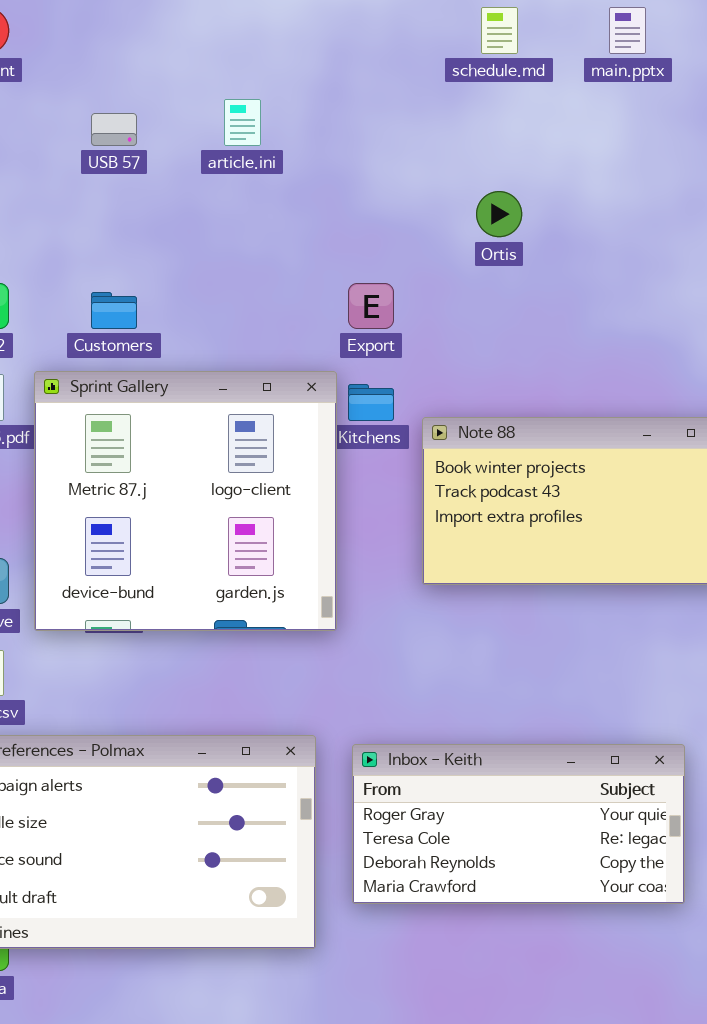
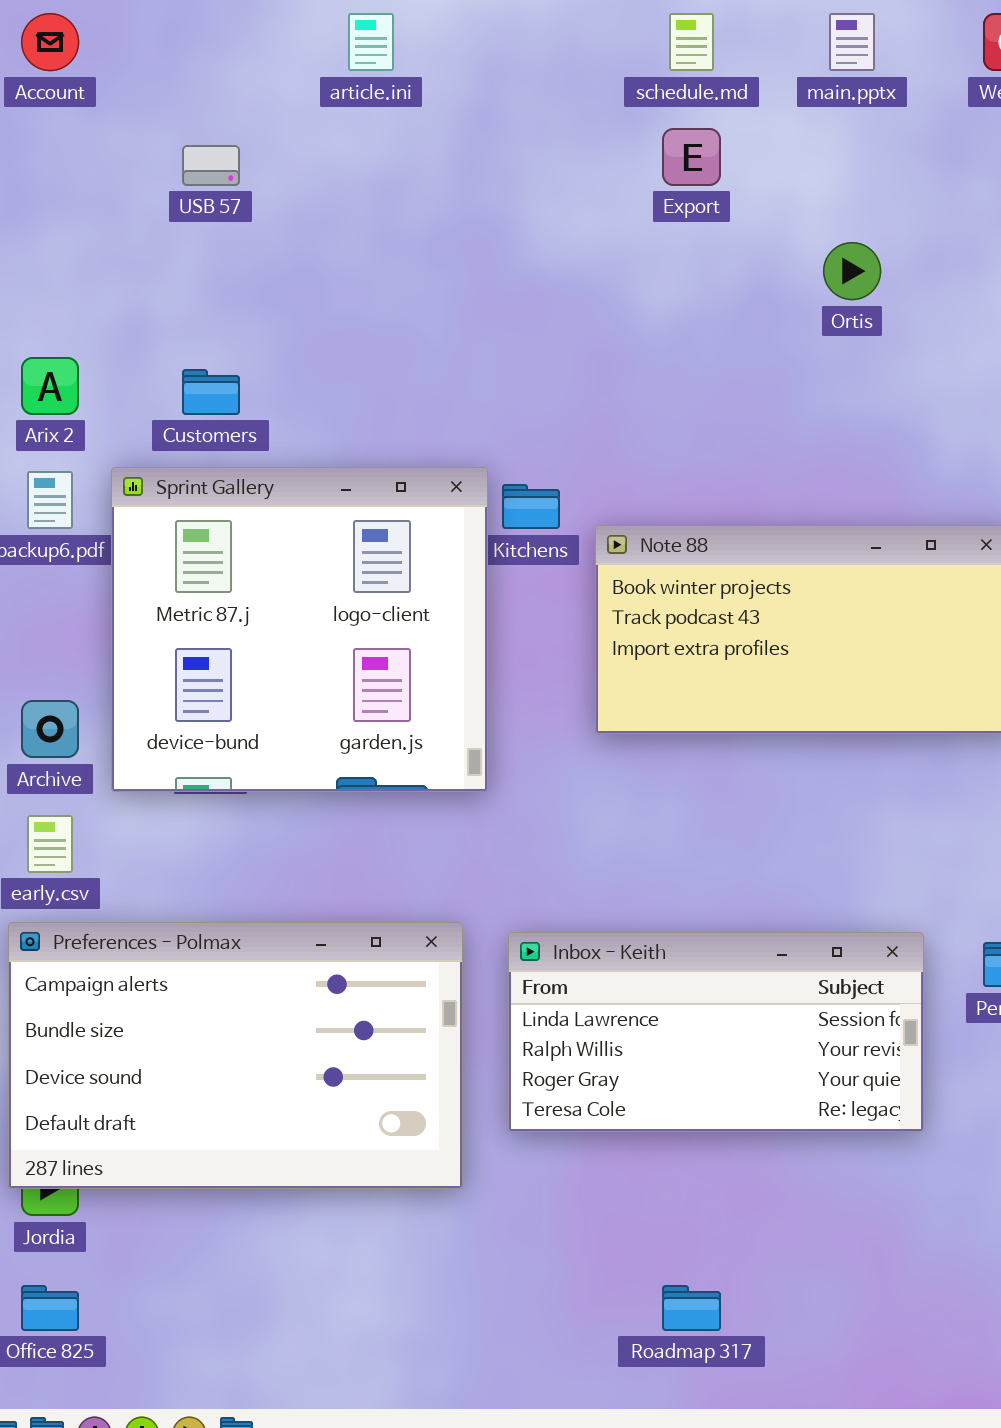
article.ini: [224,99,261,146] -> [348,13,394,71], moved
Ortis: [476,191,522,237] -> [823,242,881,300], moved
Export: [348,283,394,329] -> [662,128,721,186], moved
Inbox - Keith: [352,744,685,904] -> [508,932,924,1132], scrolled up 2 rows

